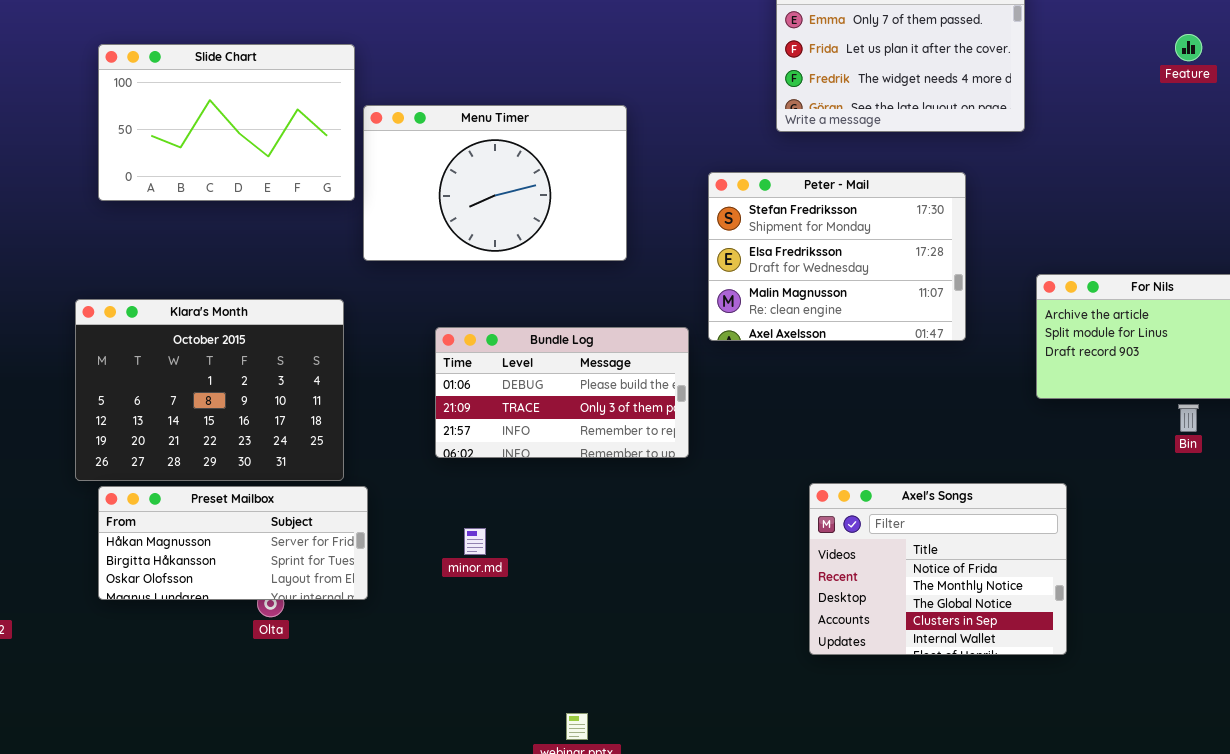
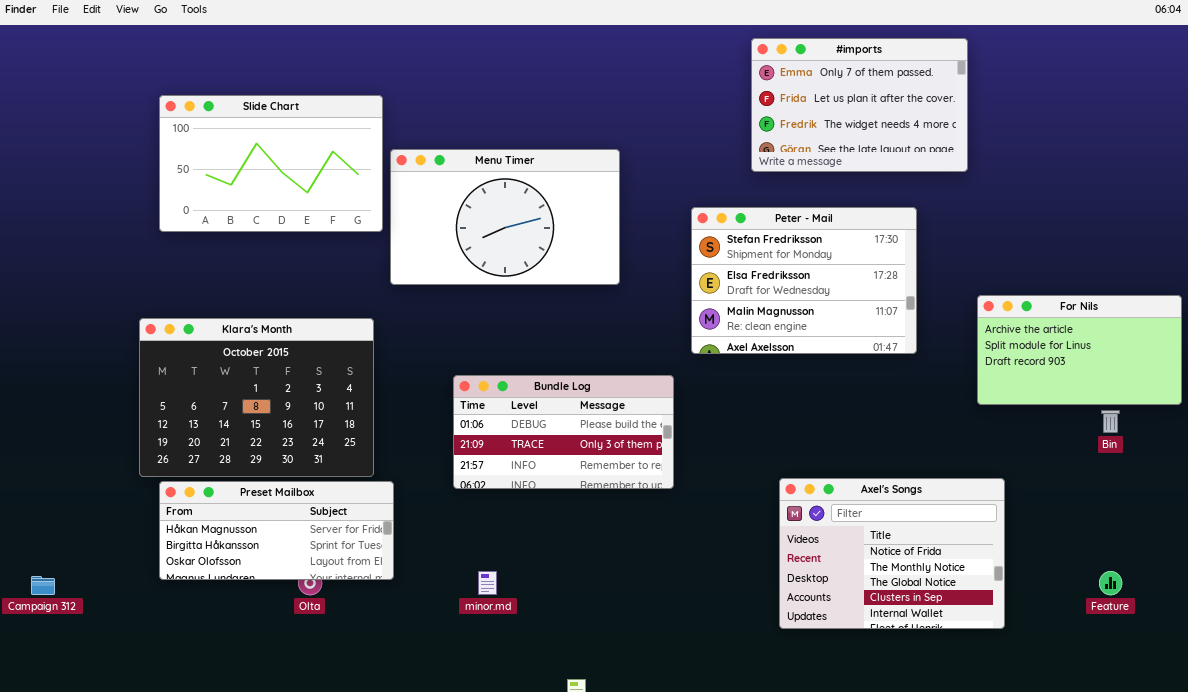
Feature: [1175,34,1202,61] -> [1099,571,1122,595], moved
Bundle Log: [435,327,689,458] -> [453,375,674,489], moved
minor.md: [464,528,486,555] -> [478,571,497,595], moved

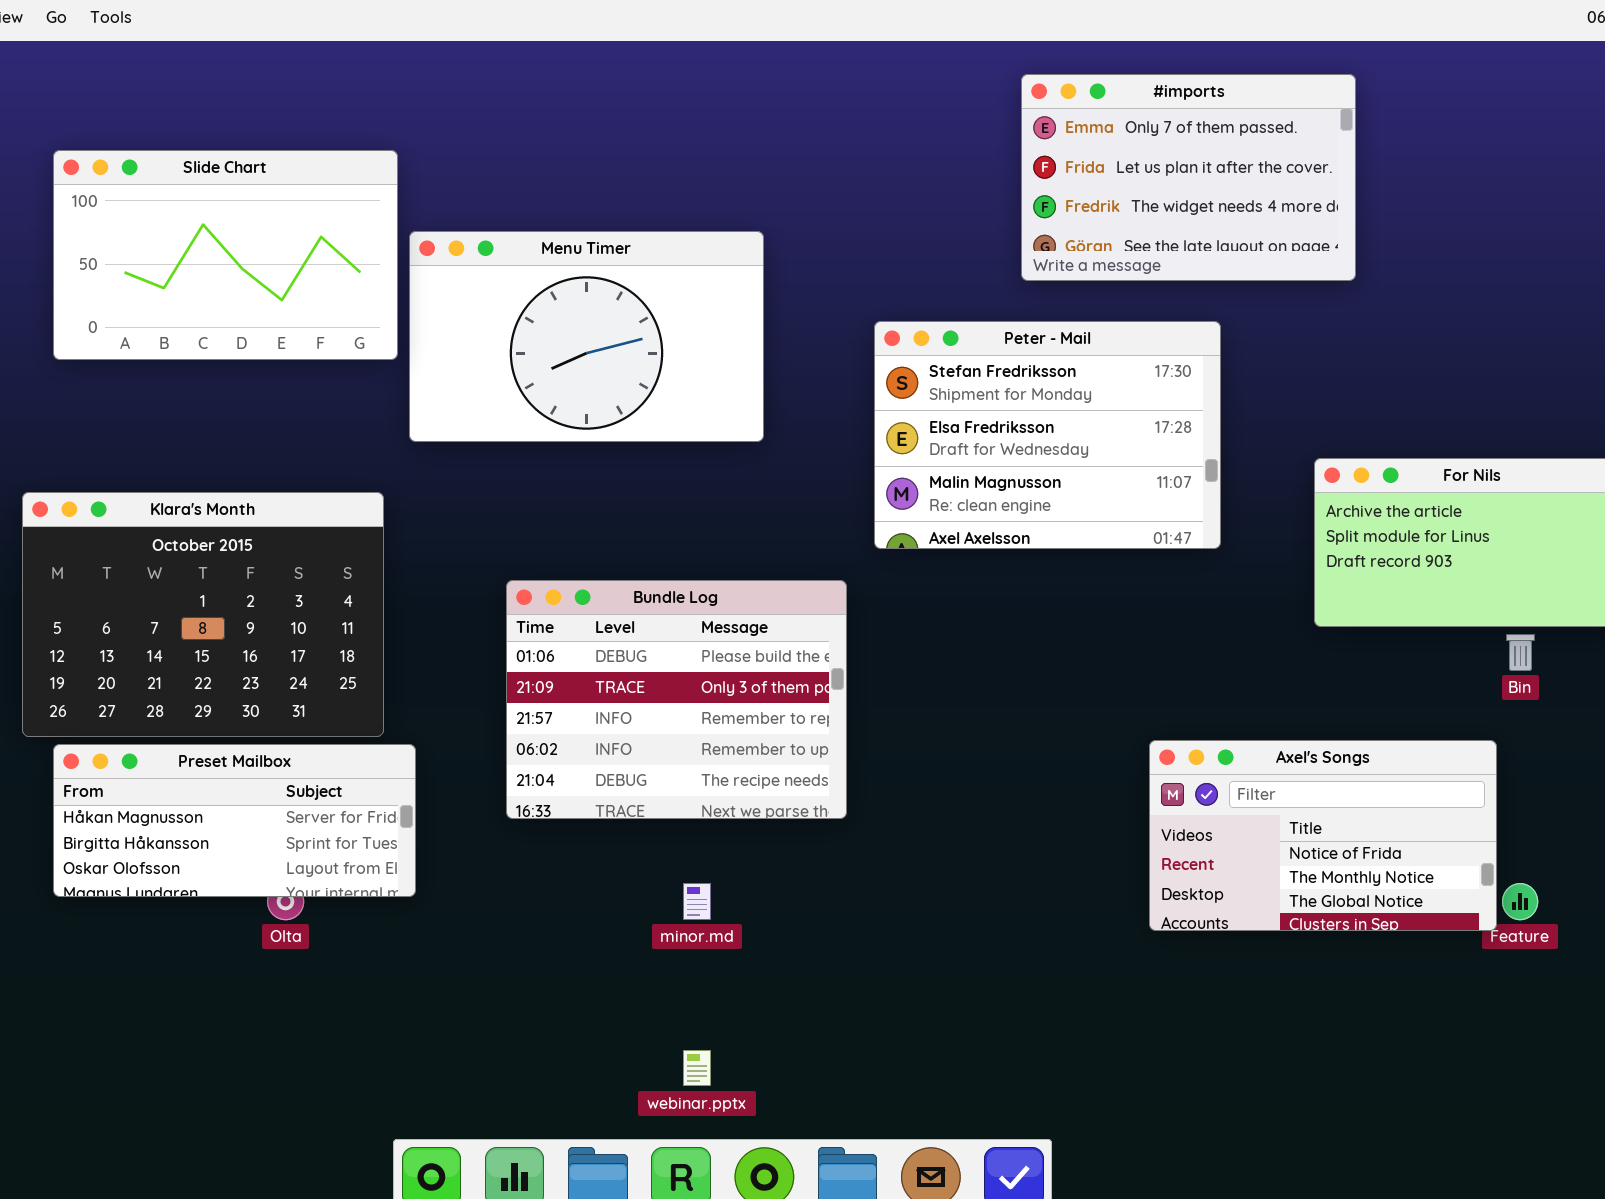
#imports: [751,38,968,172] -> [1021,74,1356,281], moved
Bundle Log: [453,375,674,489] -> [506,580,847,819], resized
Axel's Songs: [779,478,1005,629] -> [1149,740,1497,931], moved, resized
minor.md: [478,571,497,595] -> [683,883,711,920], moved

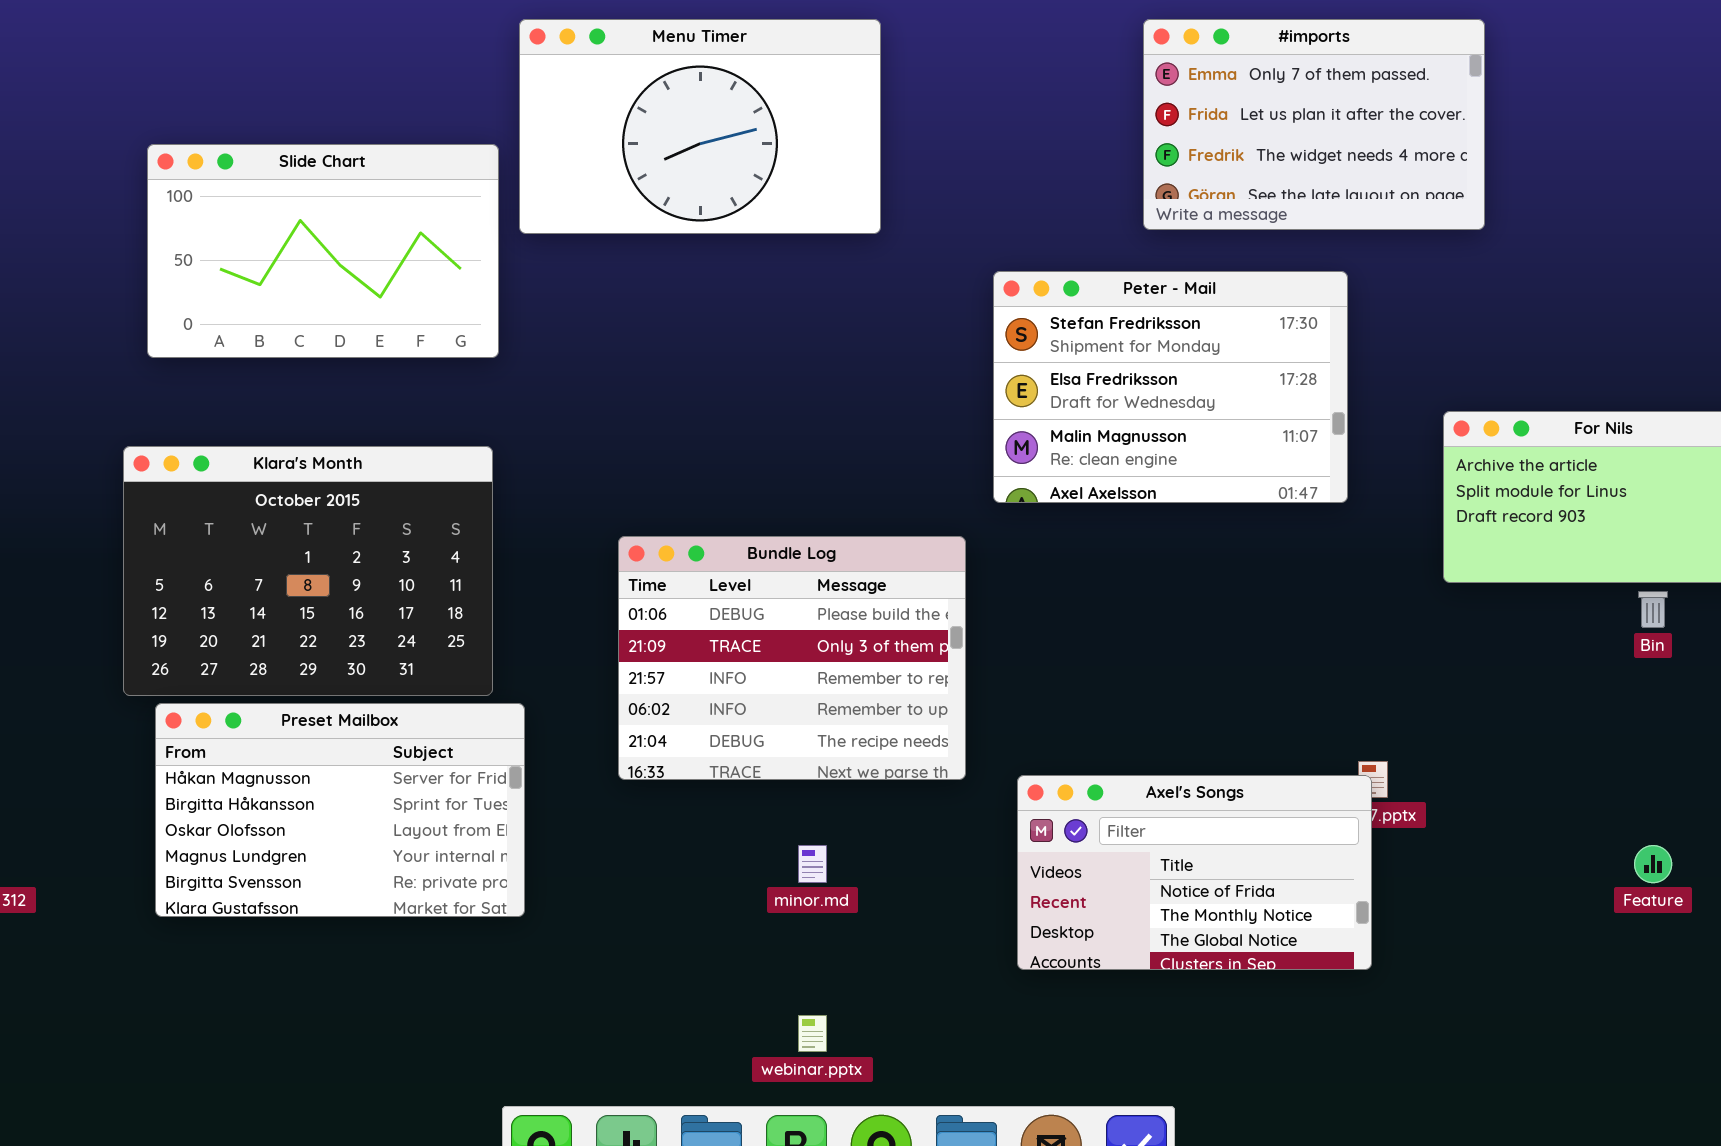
Slide Chart: [53,150,398,360] -> [147,144,499,358], moved
Menu Timer: [409,231,764,442] -> [519,19,881,234], moved
Axel's Songs: [1149,740,1497,931] -> [1017,775,1372,970], moved
Preset Mailbox: [53,744,416,897] -> [155,703,525,917], resized

